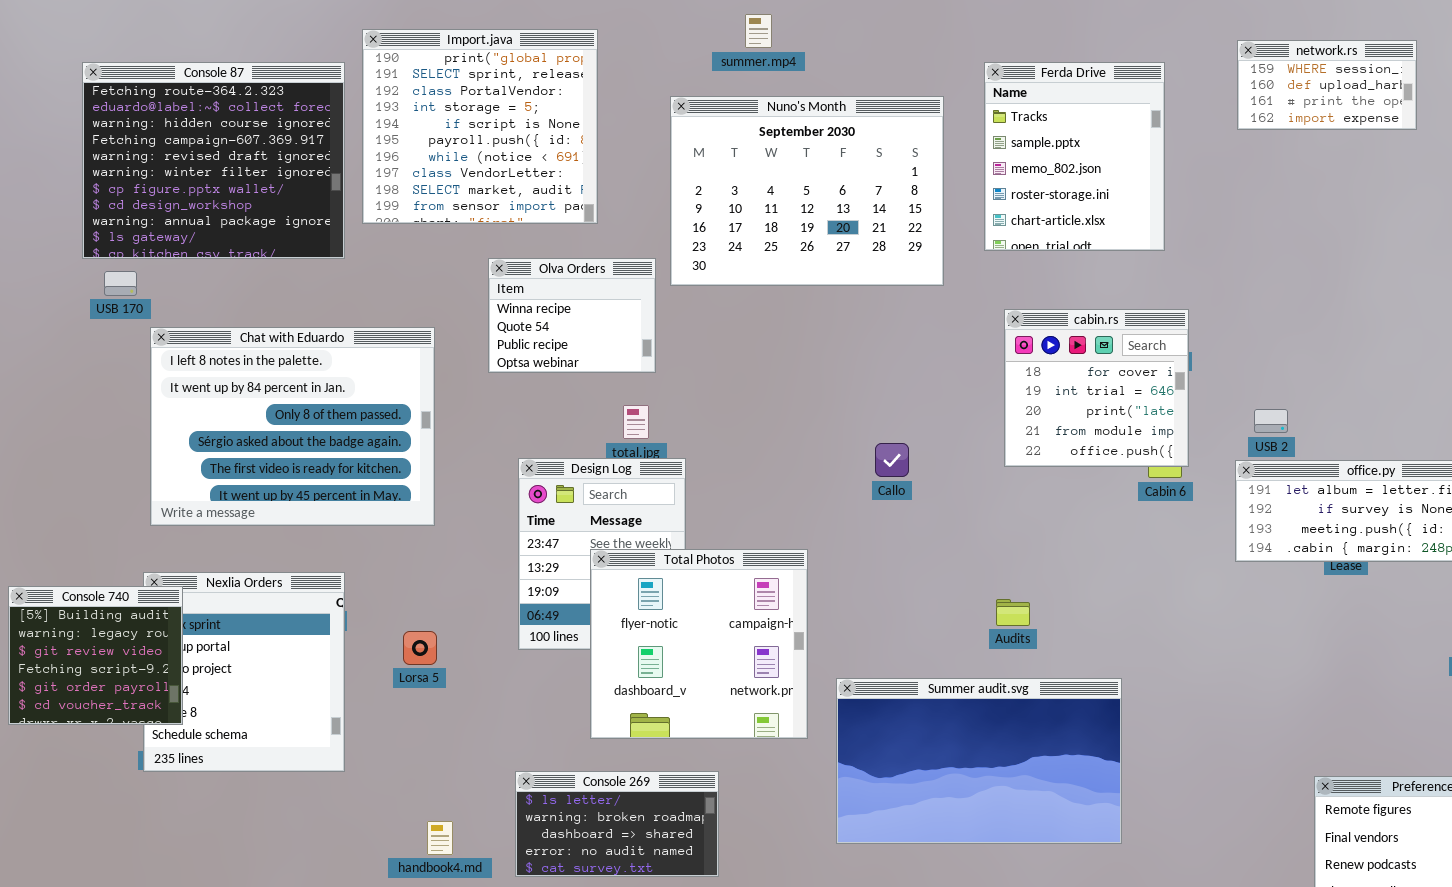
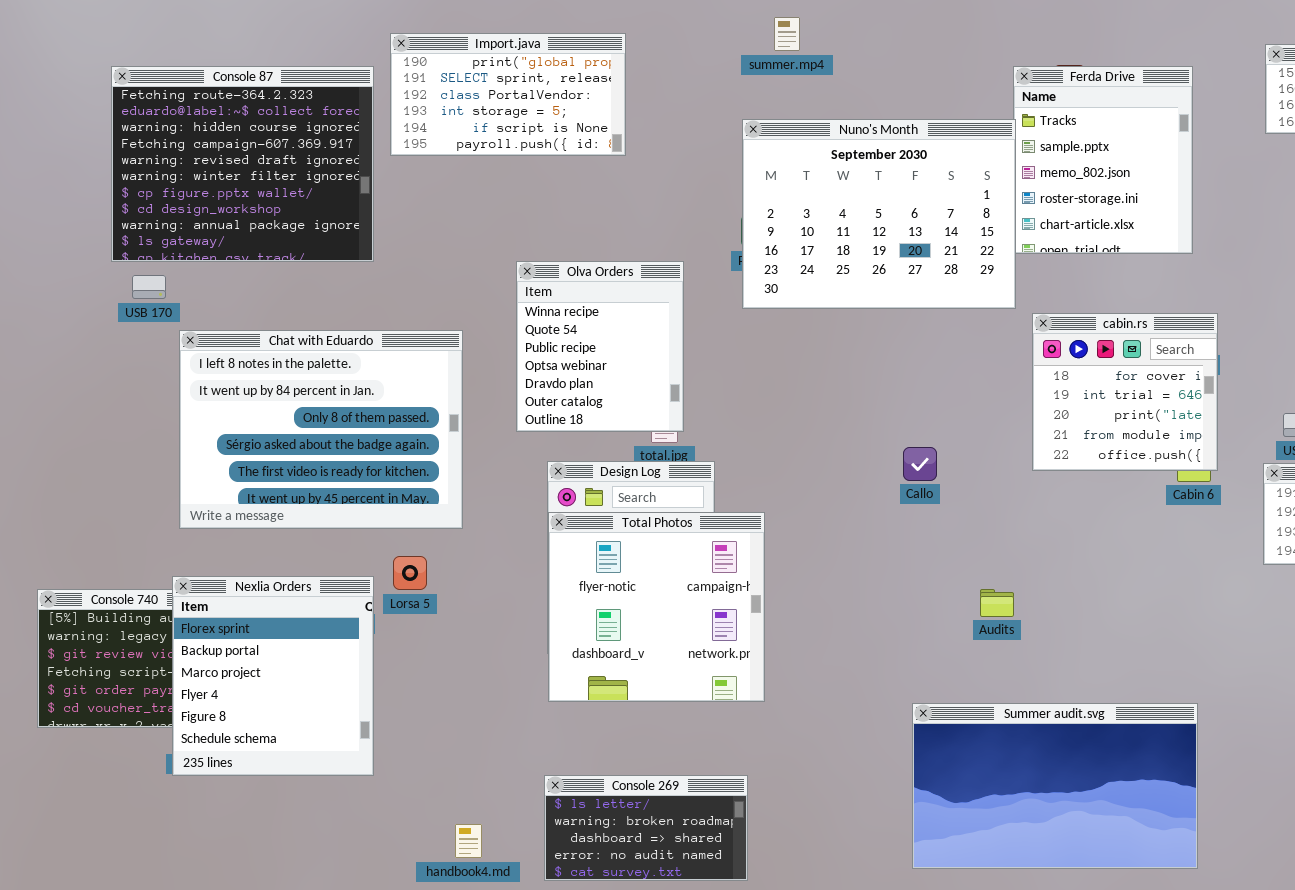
Import.java: [362,29,598,224] -> [390,33,626,156], resized
Nuno's Month: [670,96,944,286] -> [742,119,1016,309], moved
Olva Orders: [488,258,656,373] -> [516,261,684,432], resized
Total Photos: [590,549,808,739] -> [548,512,765,702], moved
Nexlia Orders: [143,572,345,772] -> [172,576,374,776], raised
Audits: [996,599,1030,626] -> [980,589,1014,617], moved
Lorsa 5: [403,631,437,665] -> [393,556,427,590], moved
Summer audit.svg: [836,678,1122,844] -> [912,703,1198,869], moved

